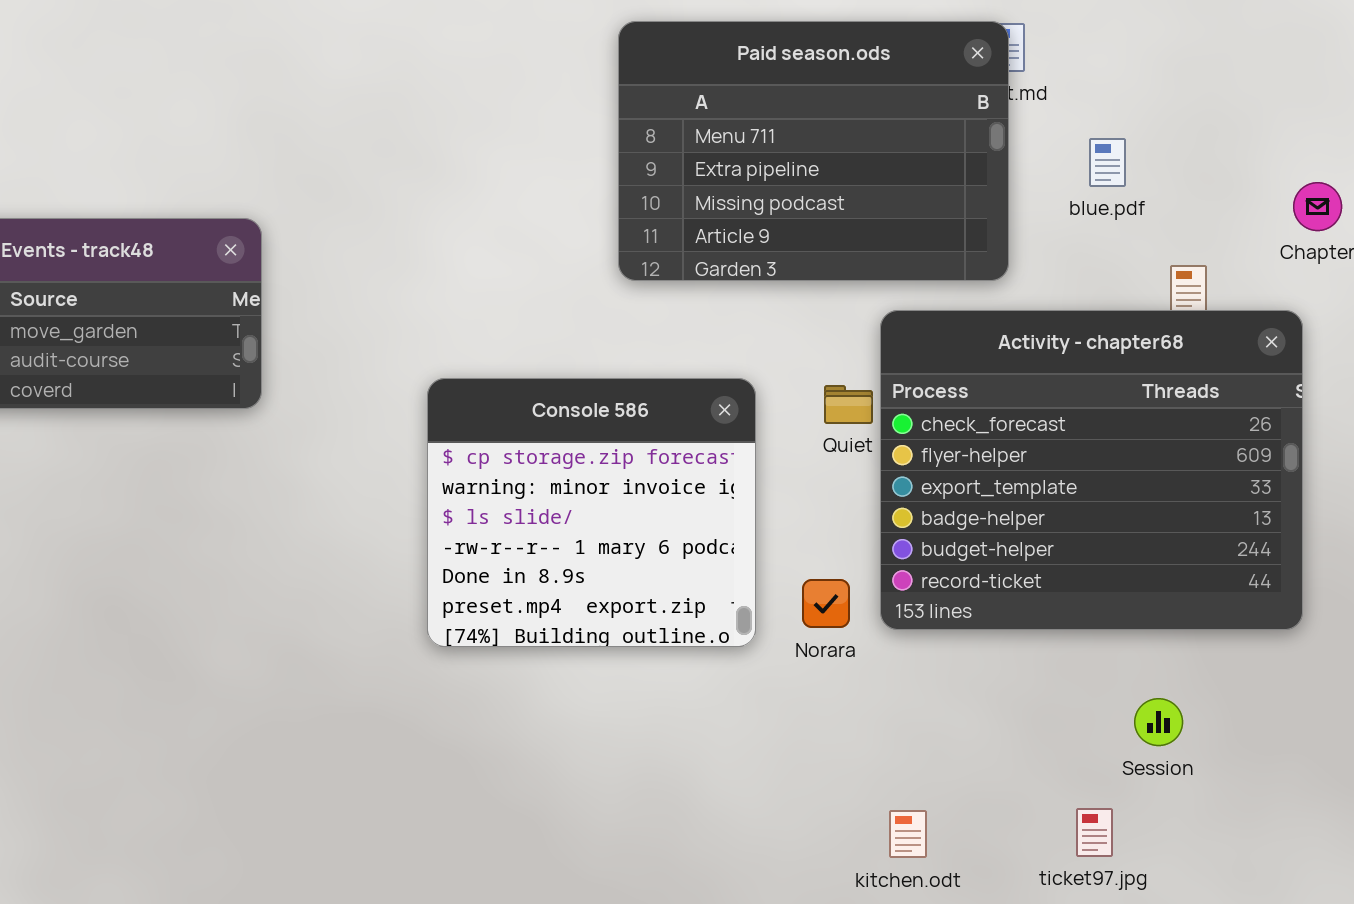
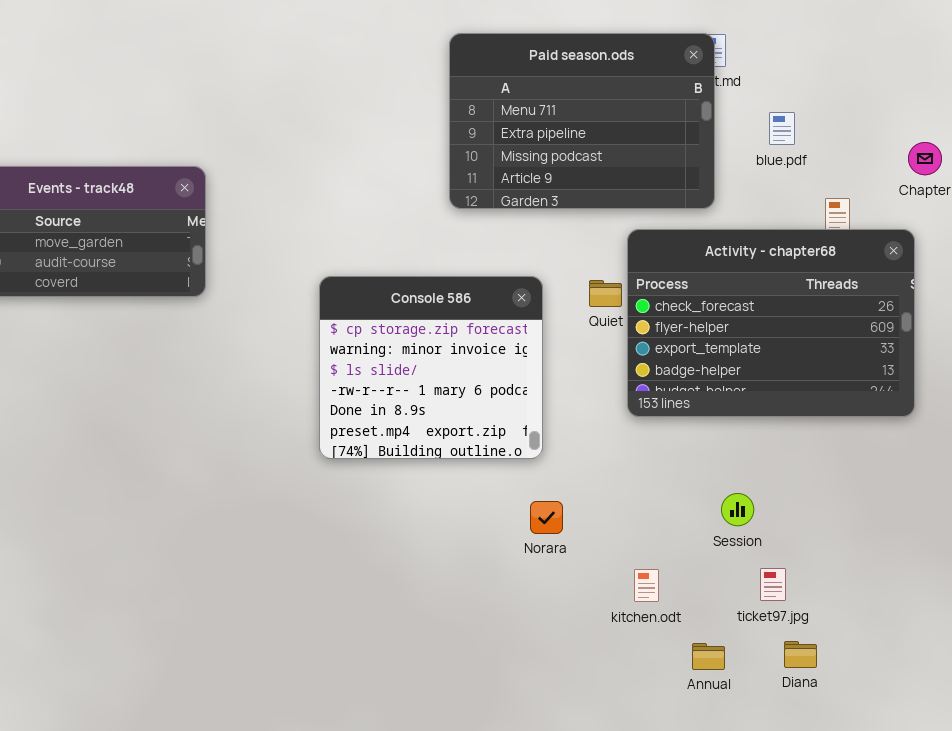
Activity - chapter68: [880,310,1303,630] -> [627,229,915,417], resized
Norara: [802,579,850,628] -> [530,501,563,534], moved
Session: [1134,698,1183,746] -> [721,493,754,526], moved

